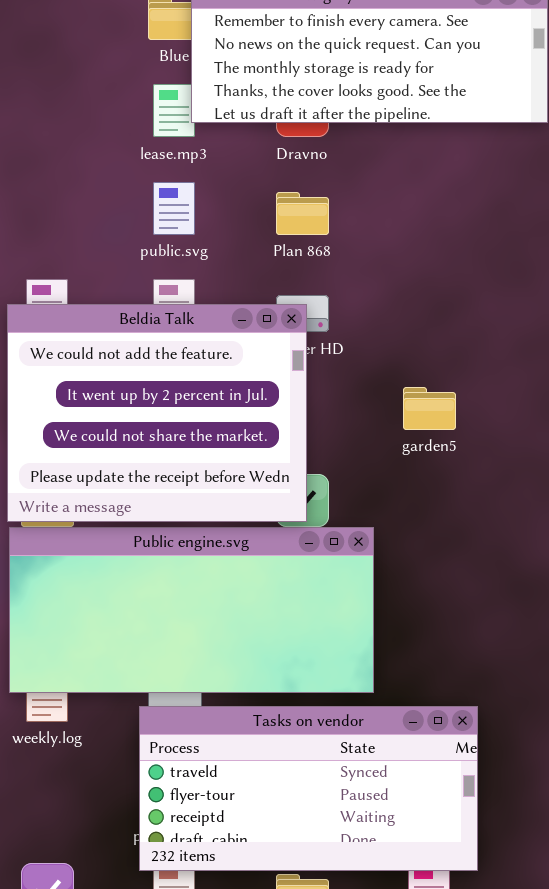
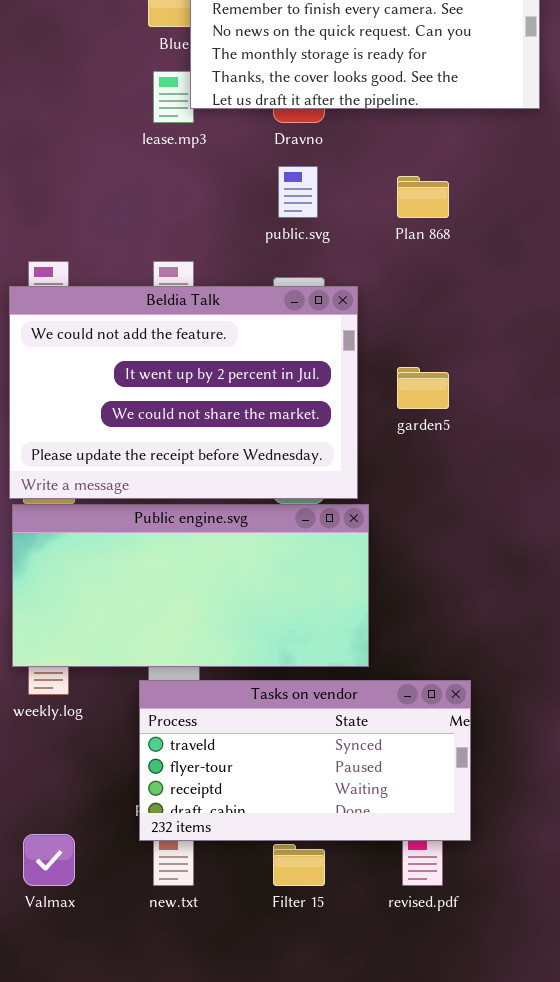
public.svg: [153,182,195,235] -> [278,166,318,218], moved
Plan 868: [276,192,329,235] -> [397,176,449,218], moved
Beldia Talk: [7,304,307,522] -> [9,286,358,499], resized

